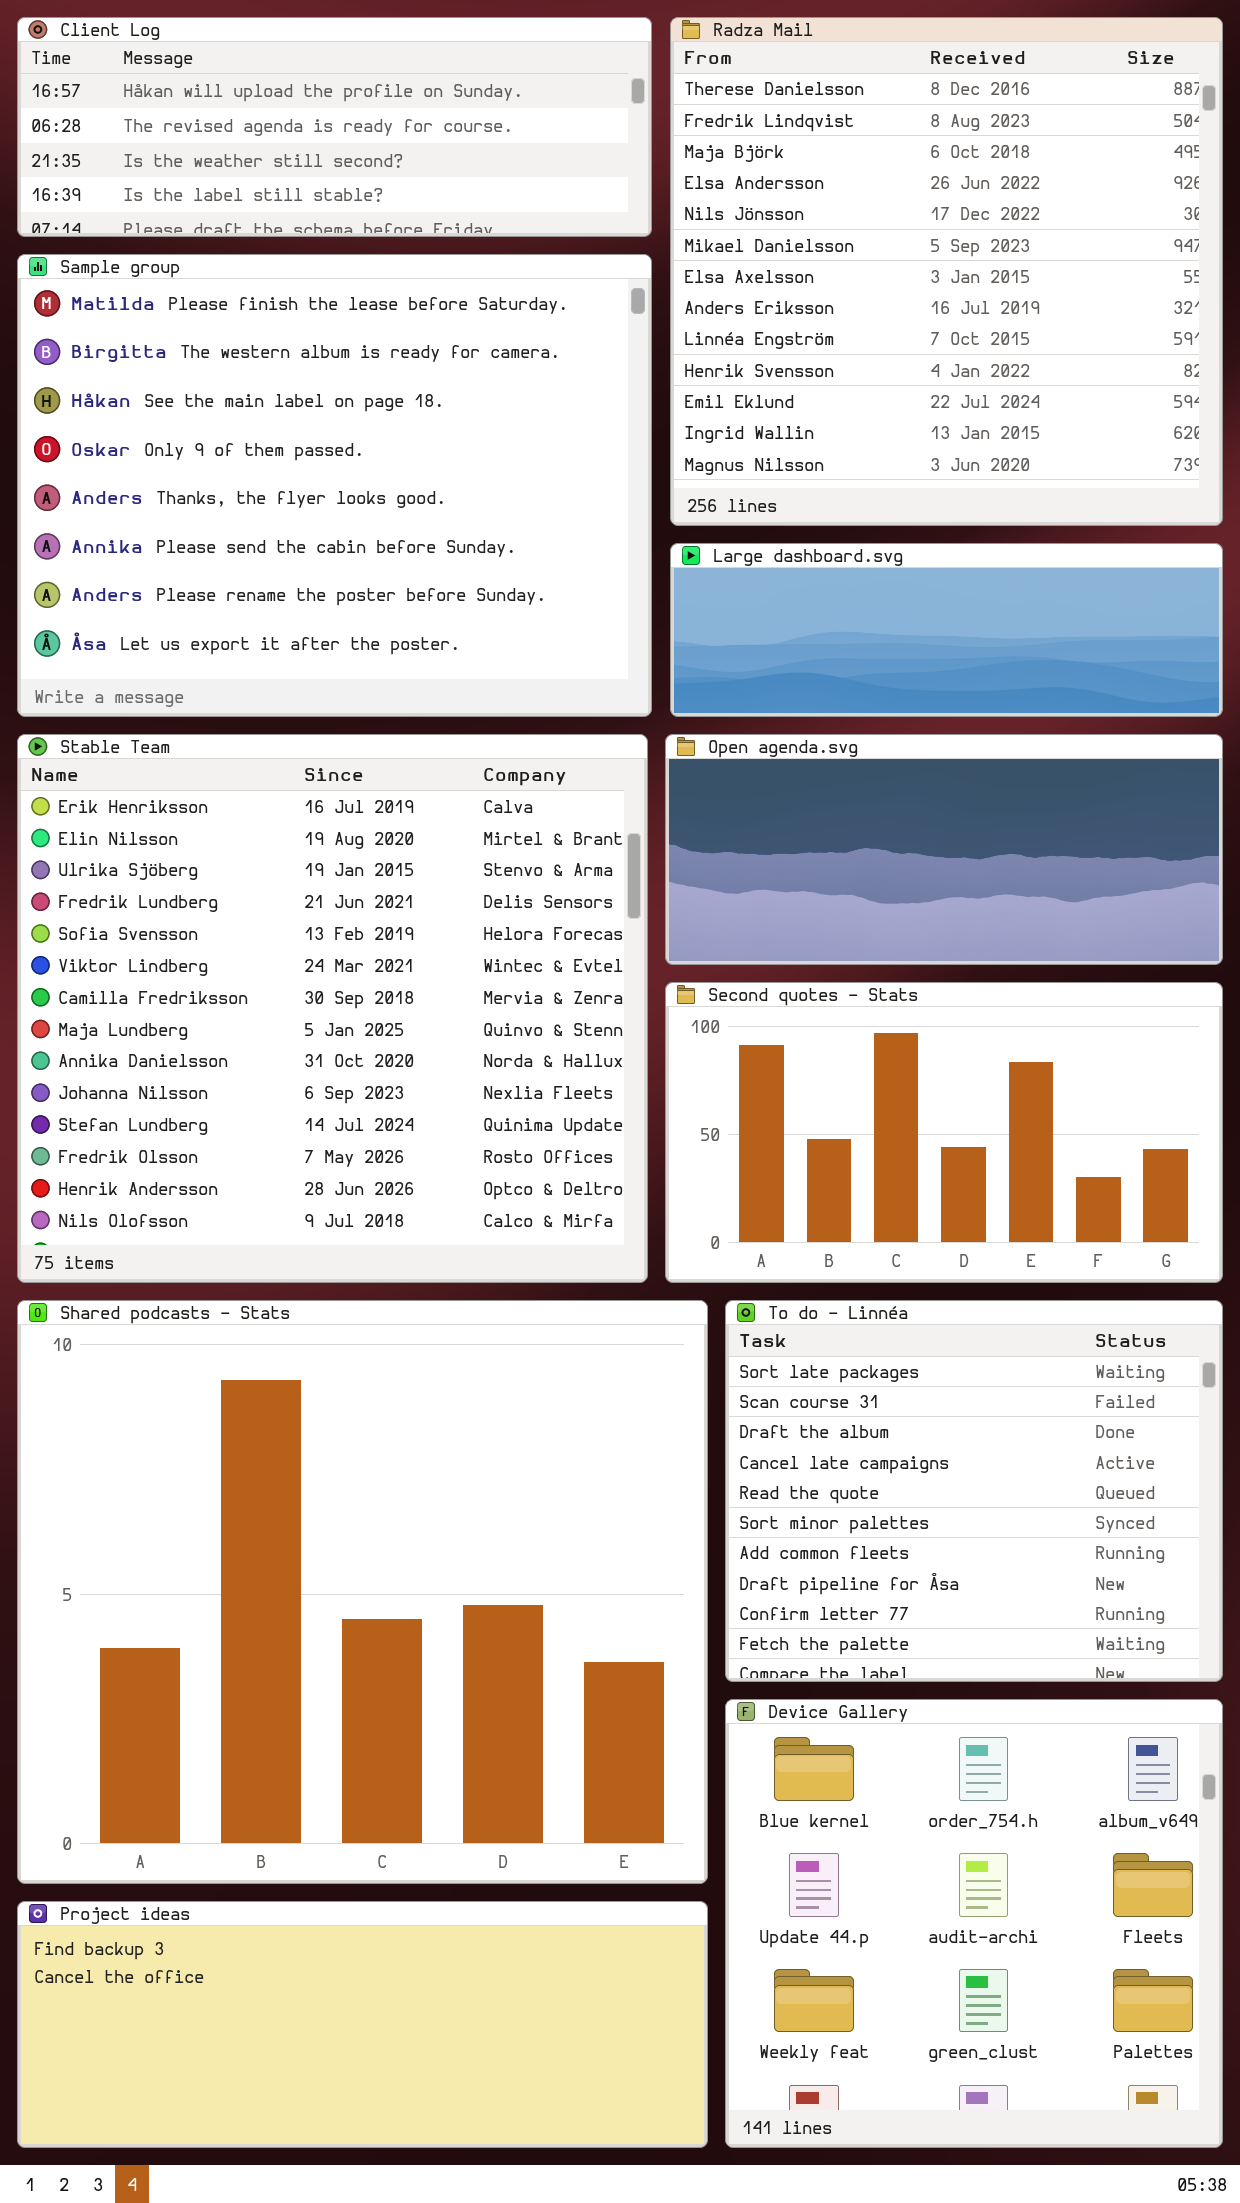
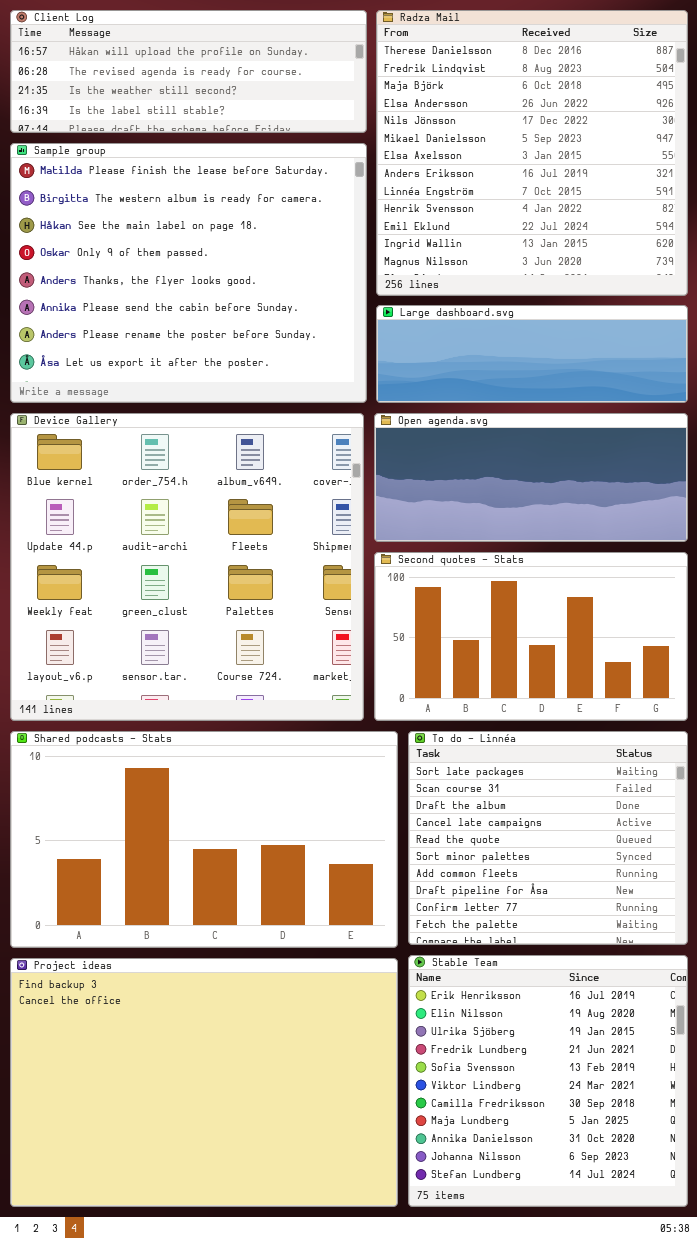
Stable Team: [17,734,648,1283] -> [408,955,688,1207], moved, resized
Shared podcasts - Stats: [17,1300,708,1884] -> [10,731,398,948], resized
Device Gallery: [725,1699,1223,2148] -> [10,413,364,721], moved, resized
Project ideas: [17,1901,708,2148] -> [10,958,398,1207], resized

